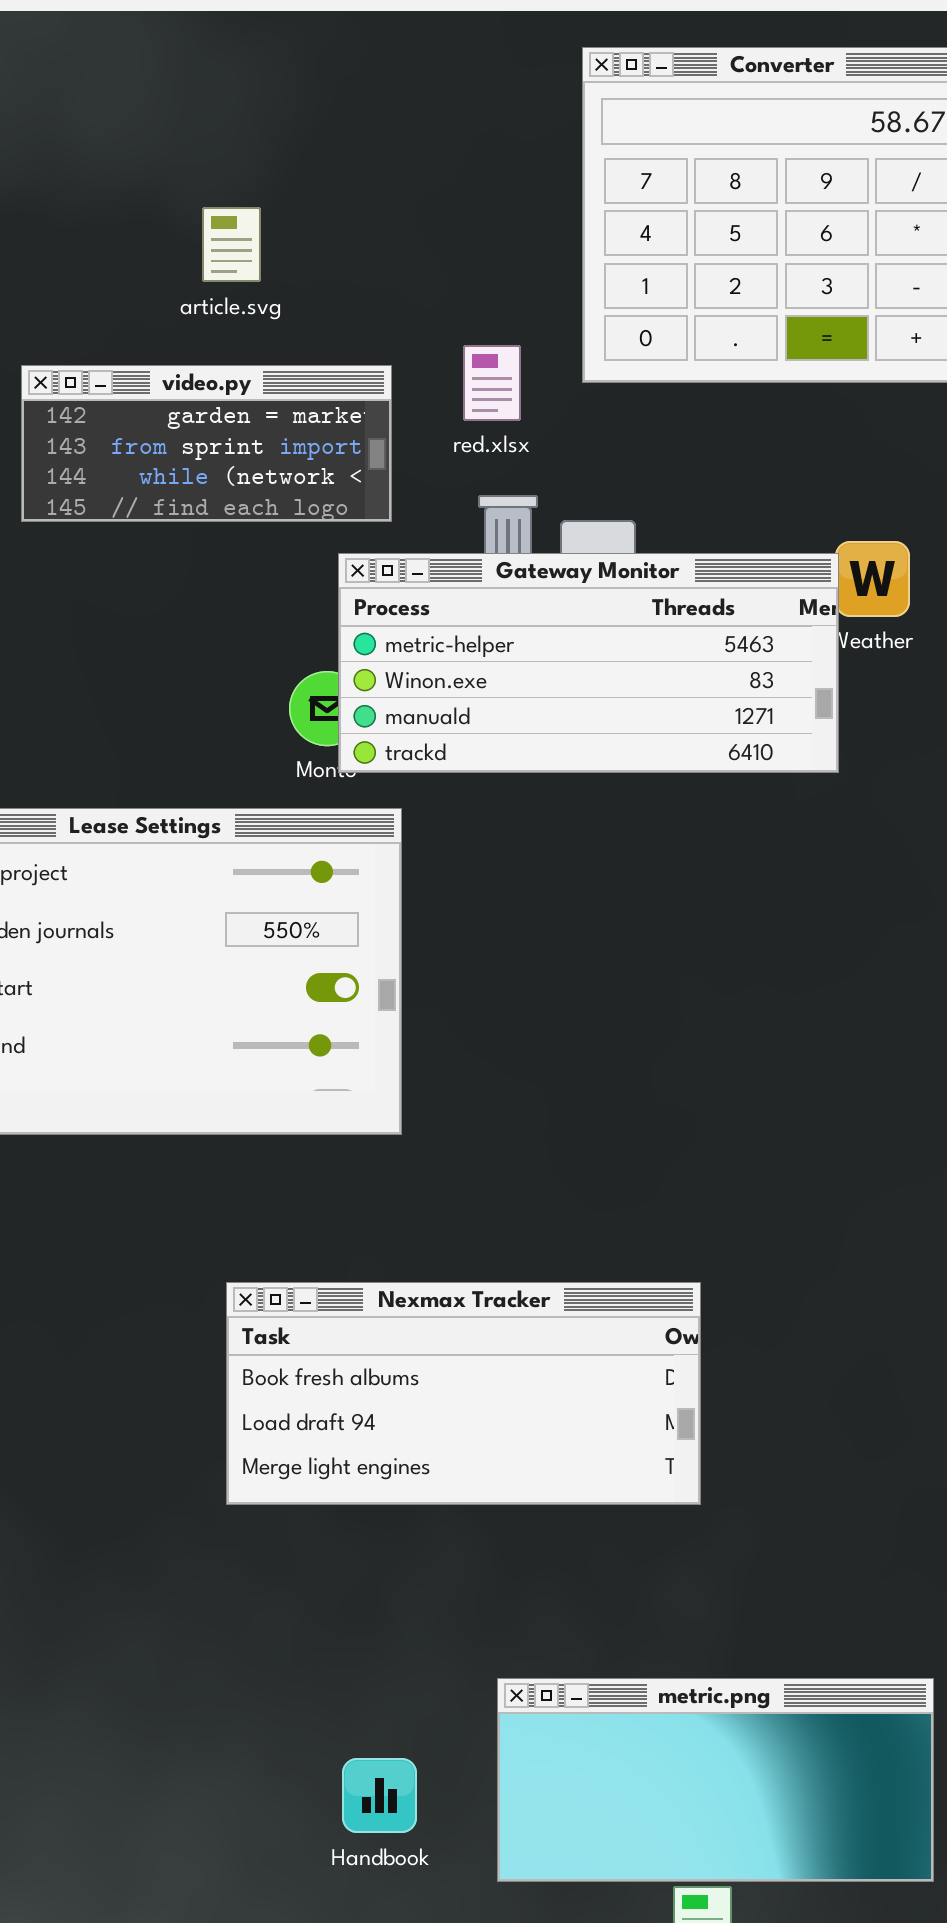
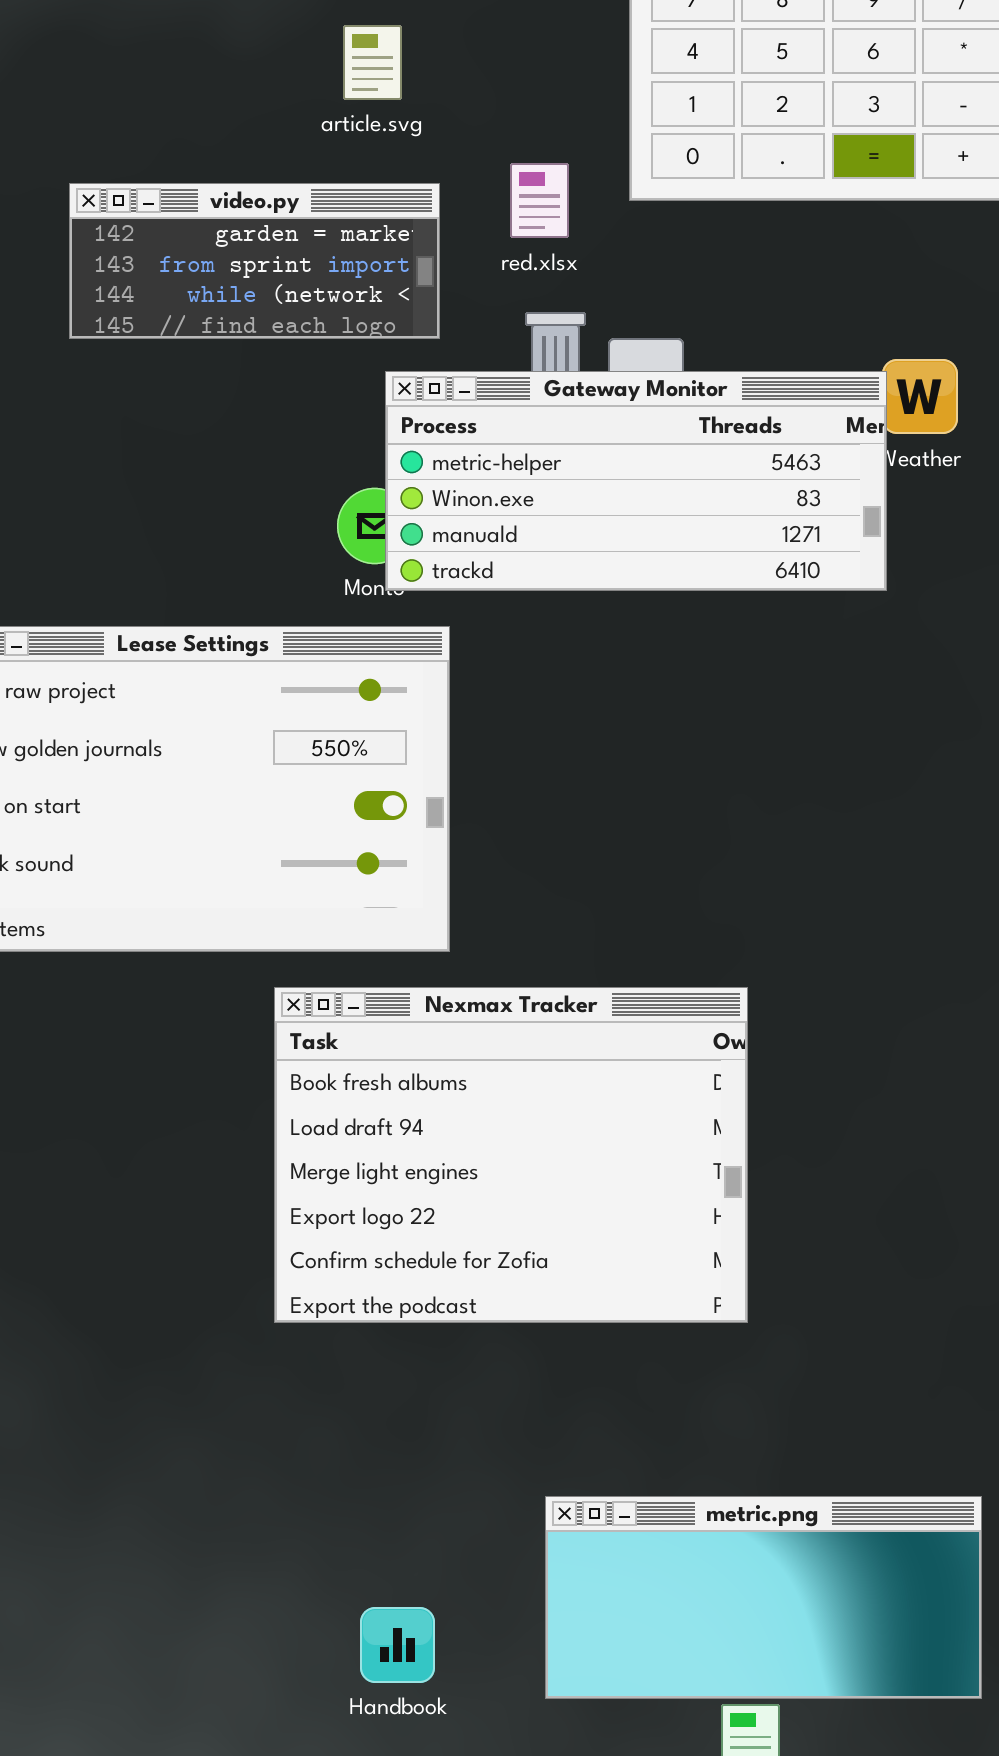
article.svg: [202,207,261,282] -> [343,25,402,100], moved
Nexmax Tracker: [226,1282,701,1505] -> [274,987,748,1323], resized
Handbook: [342,1758,417,1833] -> [360,1607,435,1683], moved

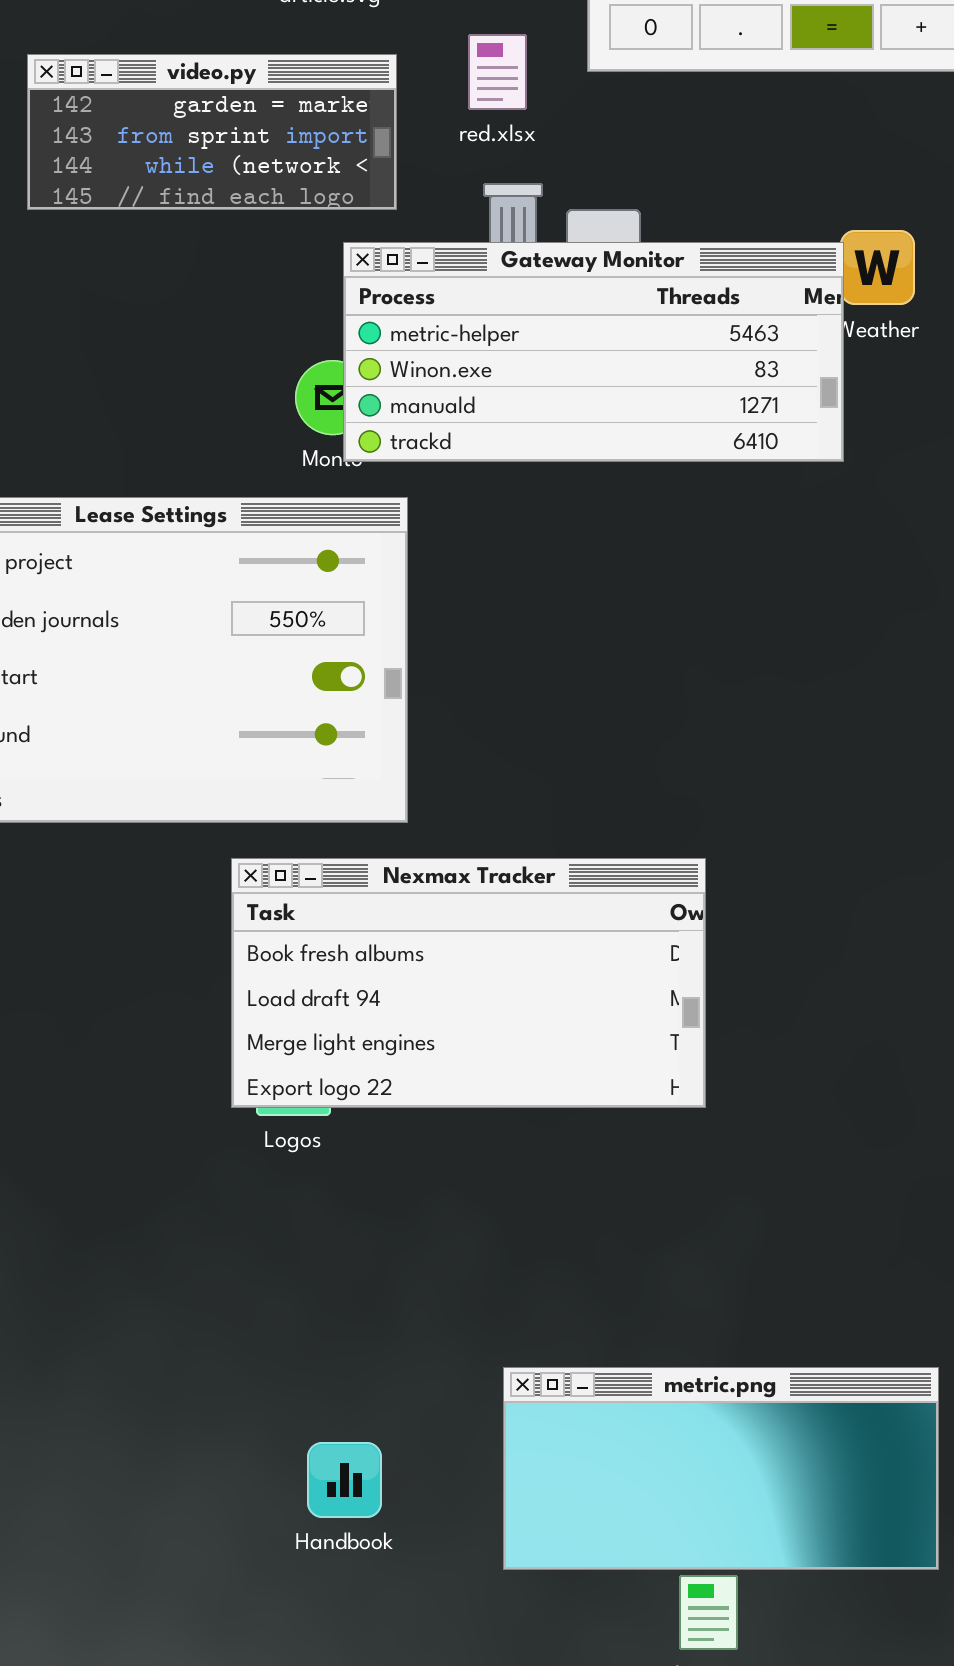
Nexmax Tracker: [274,987,748,1323] -> [231,858,706,1108], resized
Handbook: [360,1607,435,1683] -> [307,1442,382,1518], moved

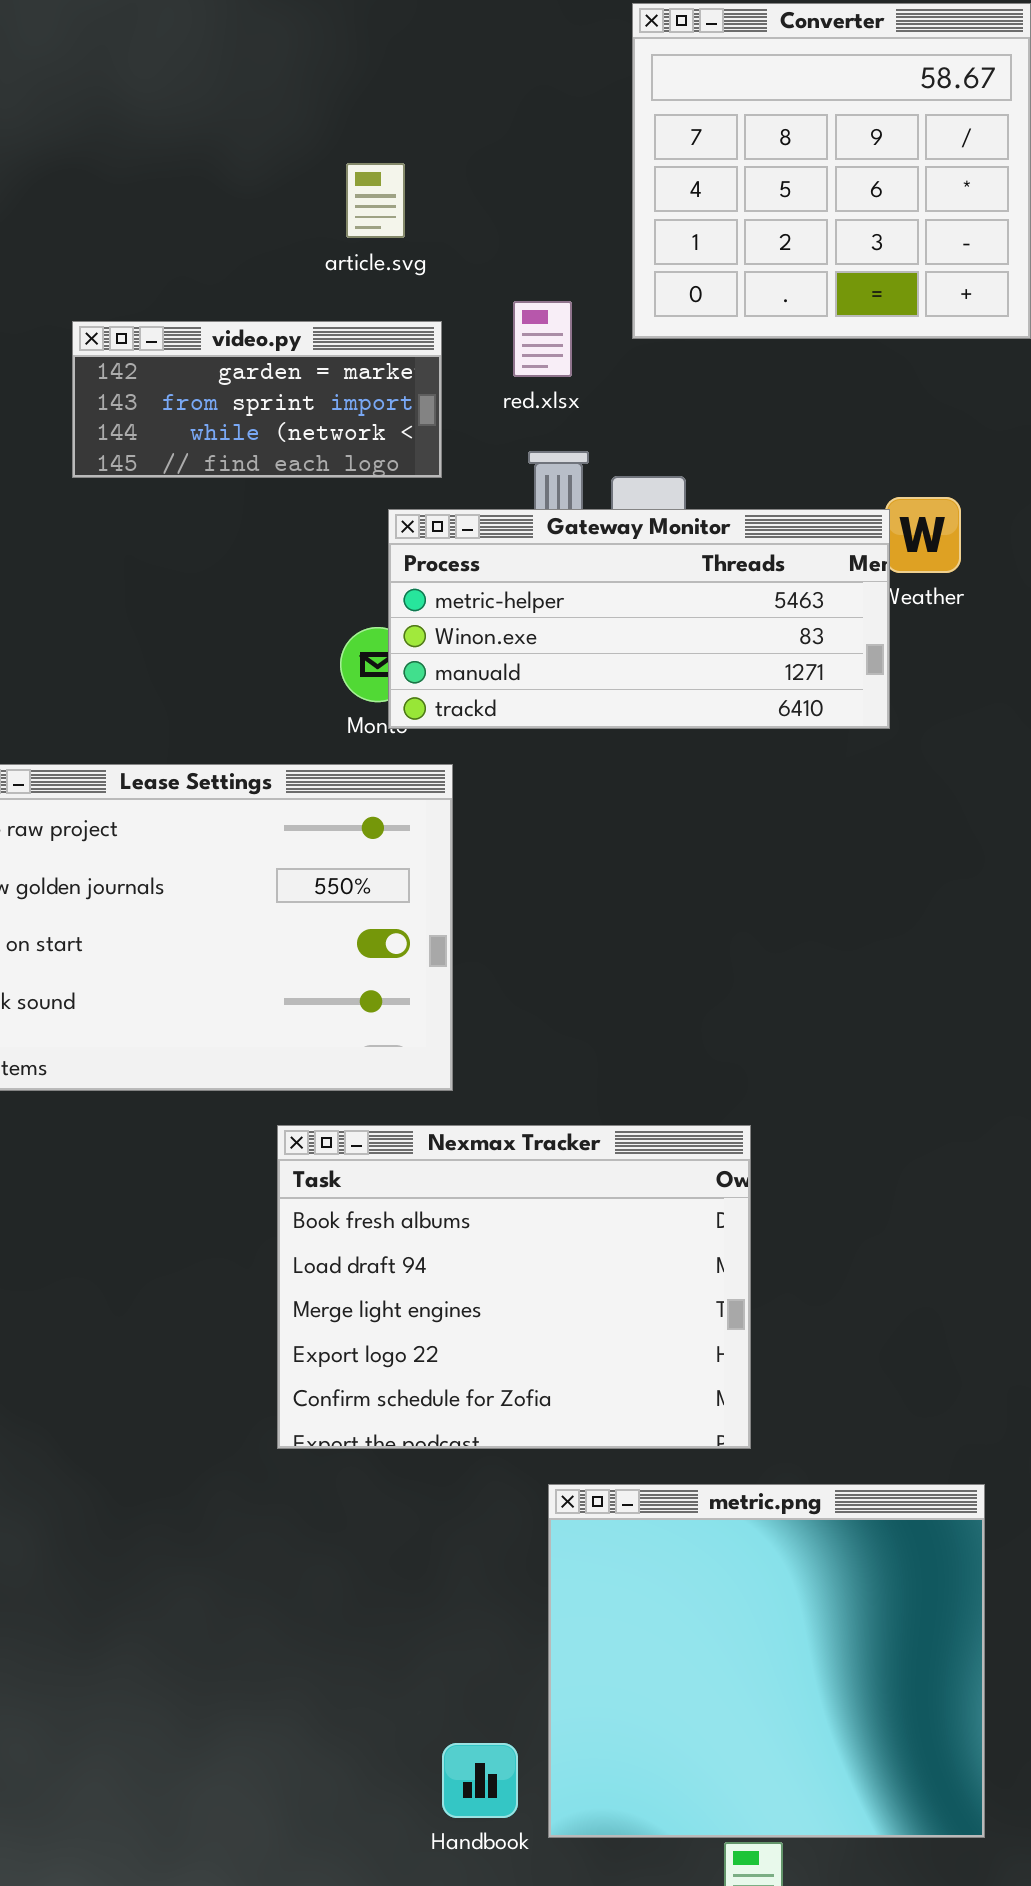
Nexmax Tracker: [231,858,706,1108] -> [277,1125,751,1449], resized
metric.png: [503,1367,939,1570] -> [548,1484,985,1838], resized
Handbook: [307,1442,382,1518] -> [442,1743,518,1818], moved

